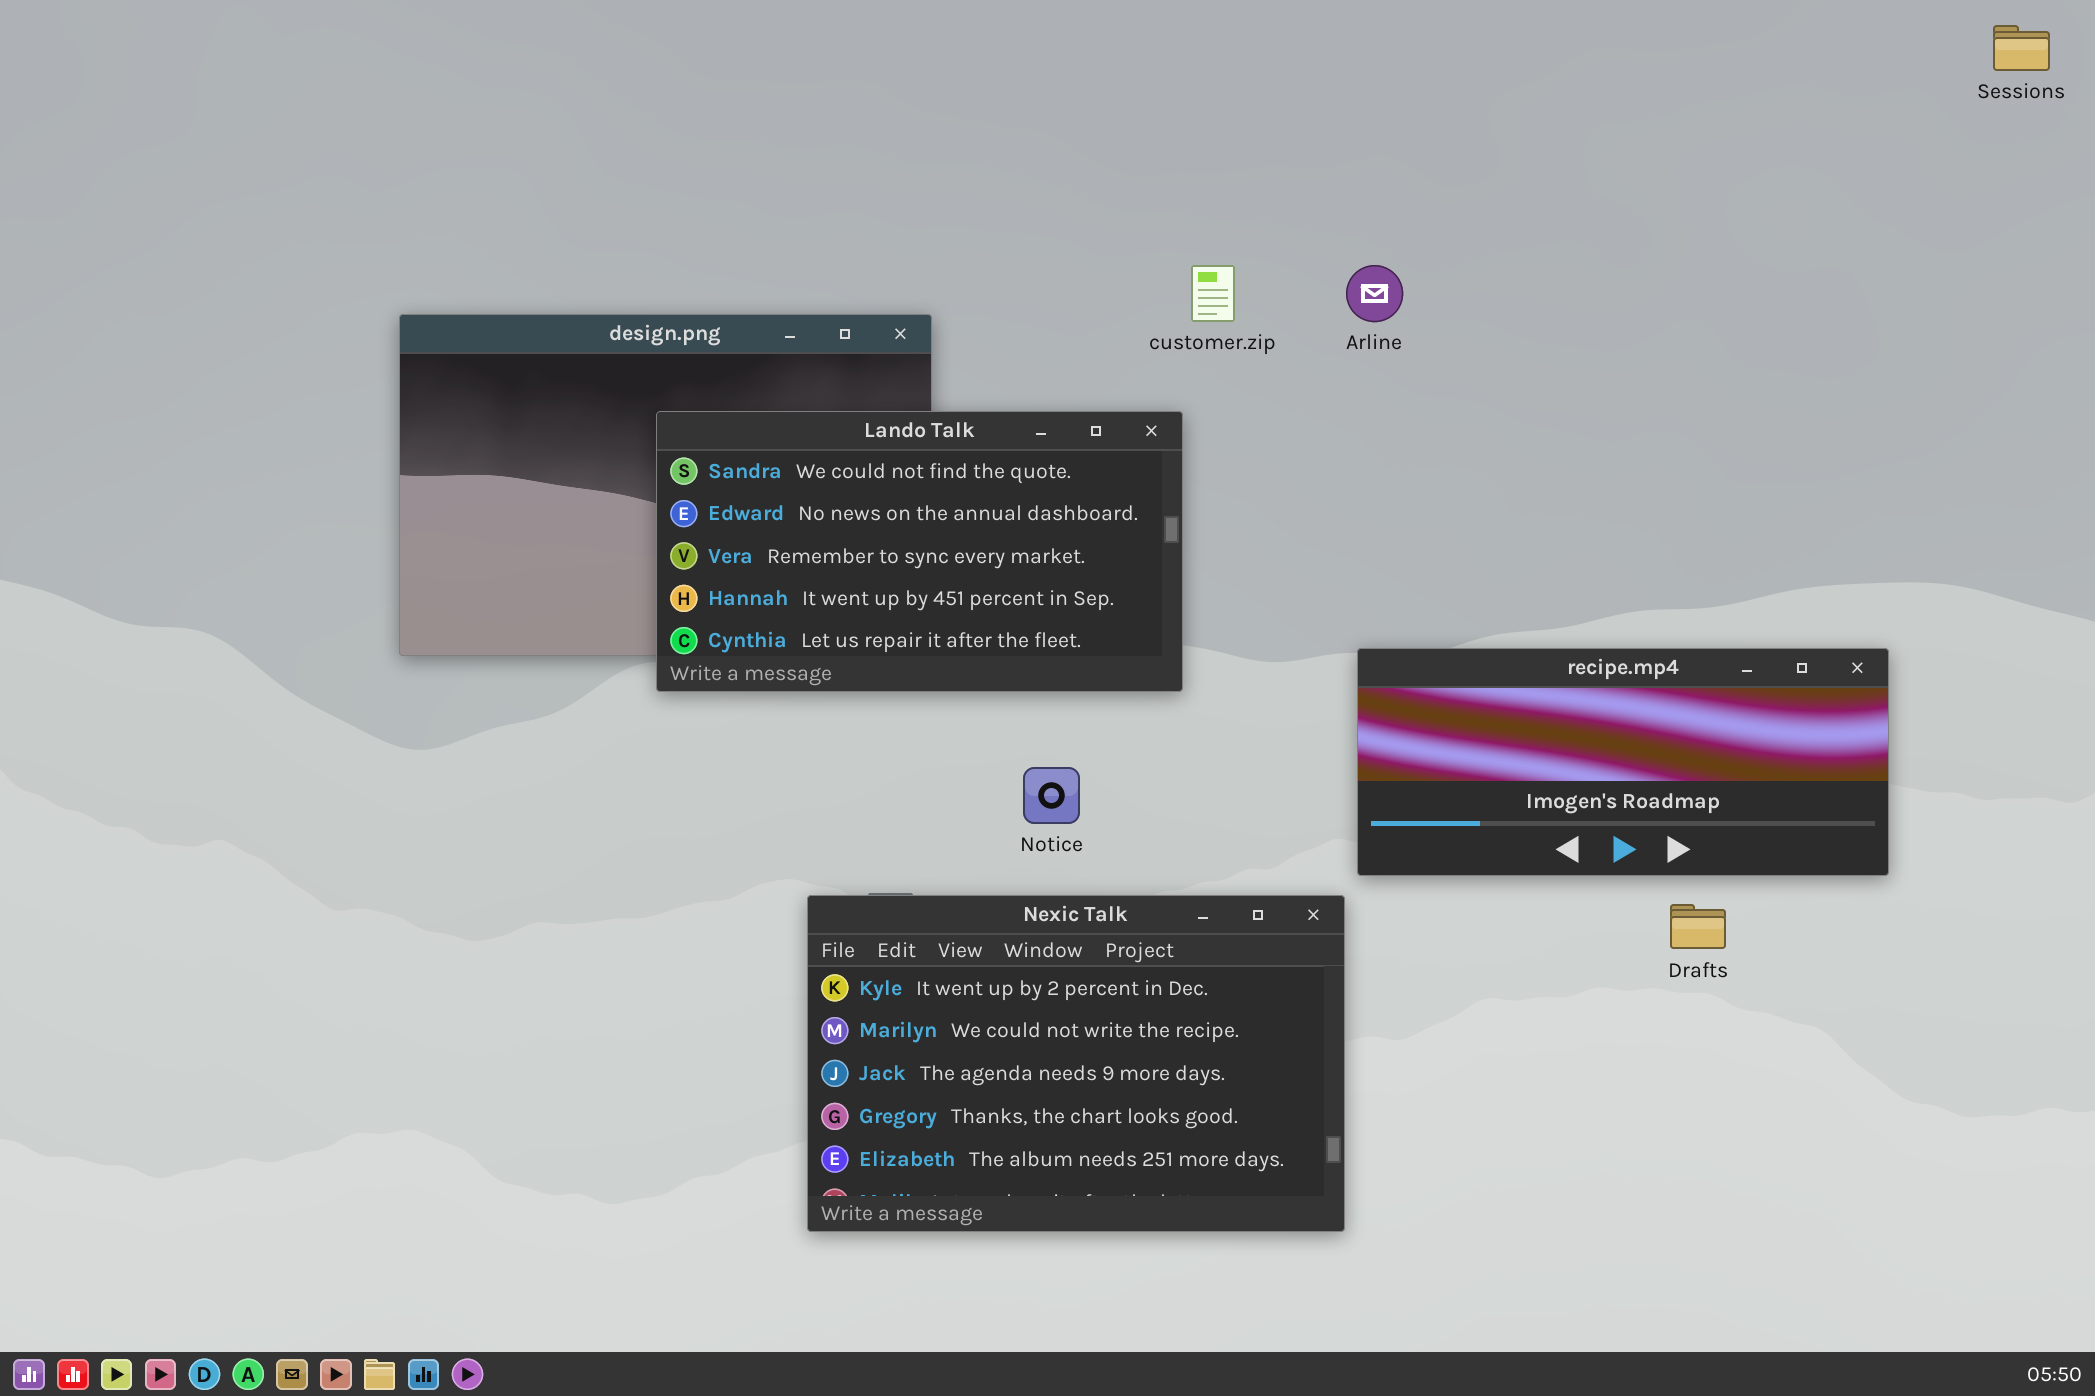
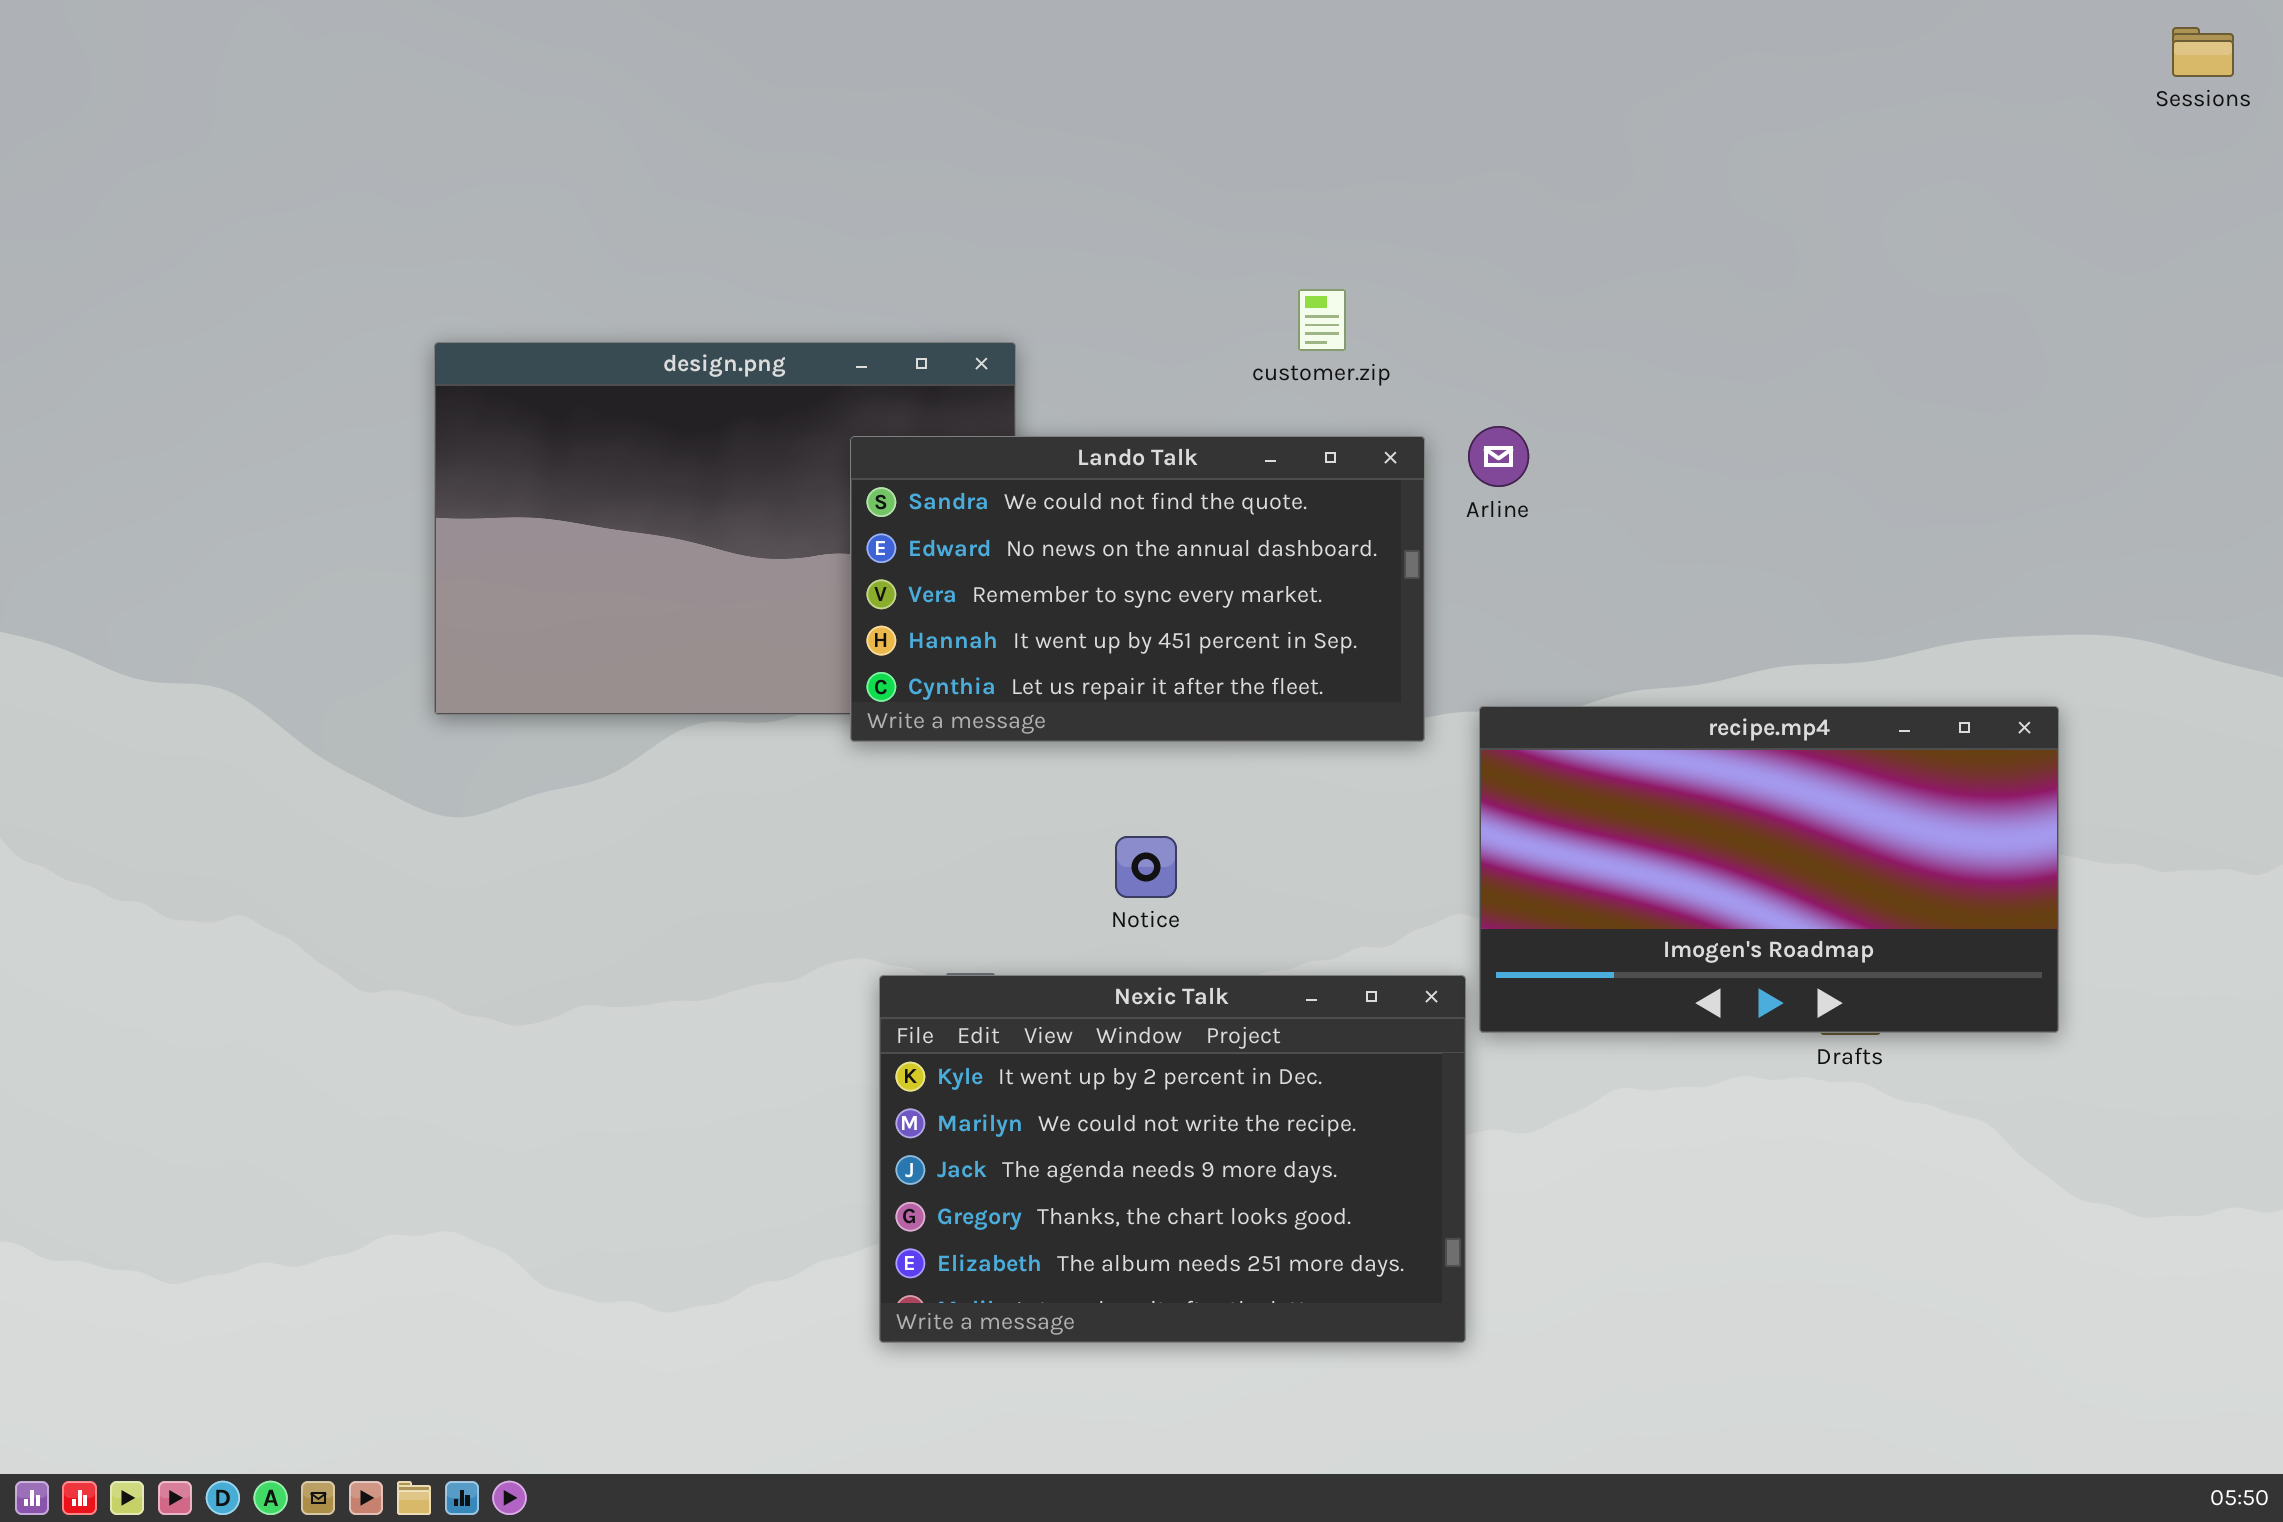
Arline: [1346,265,1403,322] -> [1468,426,1529,487], moved
Lando Talk: [656,411,1183,692] -> [850,436,1425,742], moved
recipe.mp4: [1357,648,1889,876] -> [1479,706,2059,1033], resized

